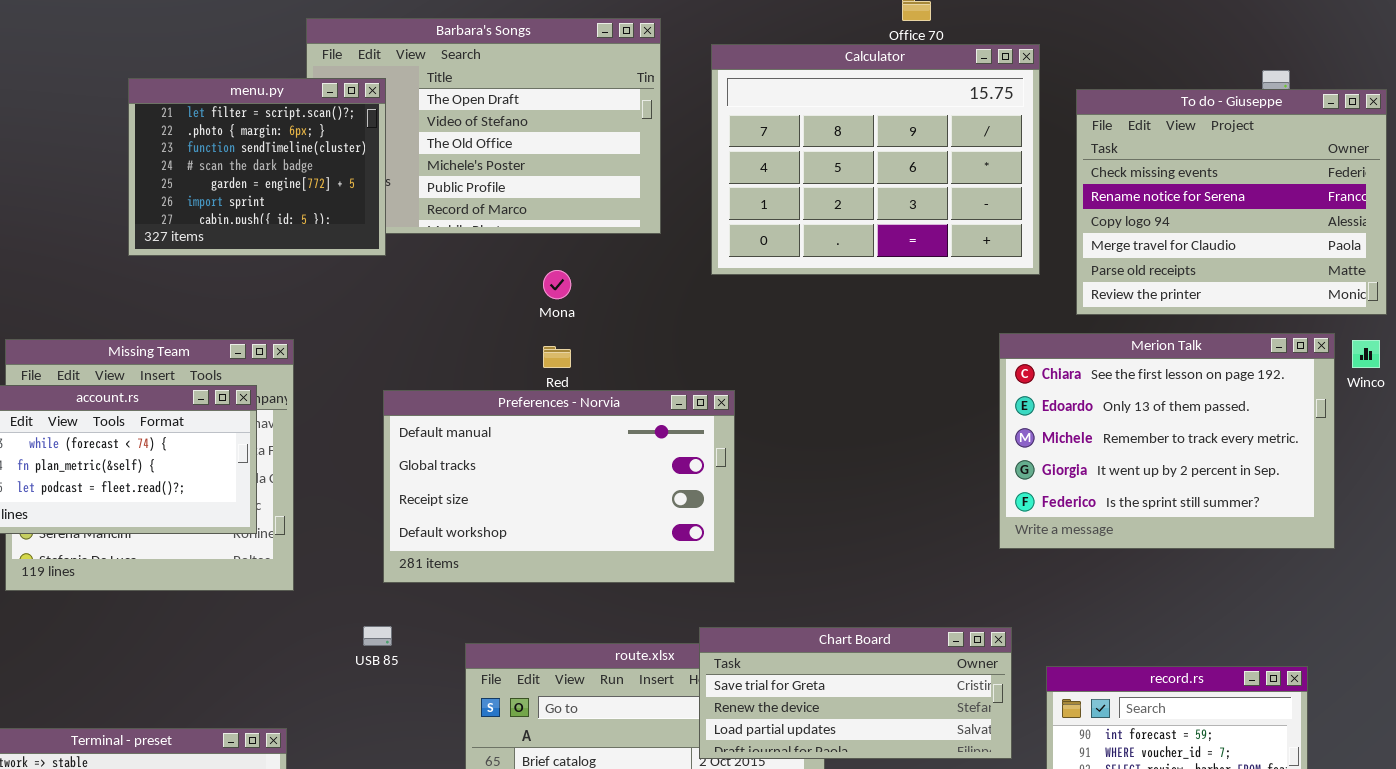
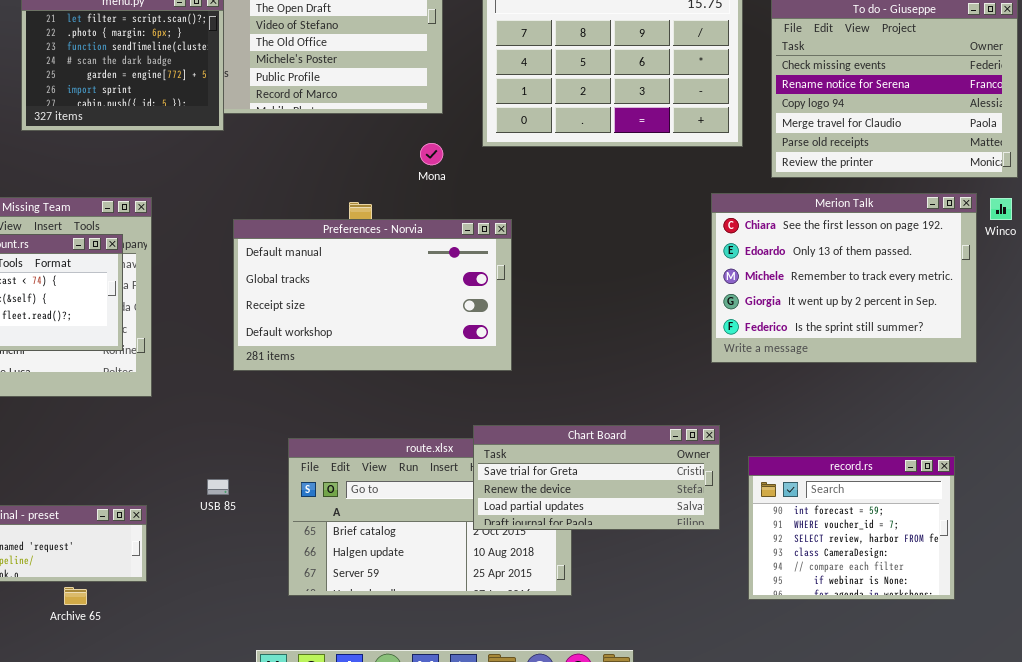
Mona: [543,270,571,299] -> [420,143,443,165], moved
Preferences - Norvia: [383,390,735,583] -> [233,219,512,371], moved
USB 85: [363,626,392,646] -> [207,479,229,495], moved

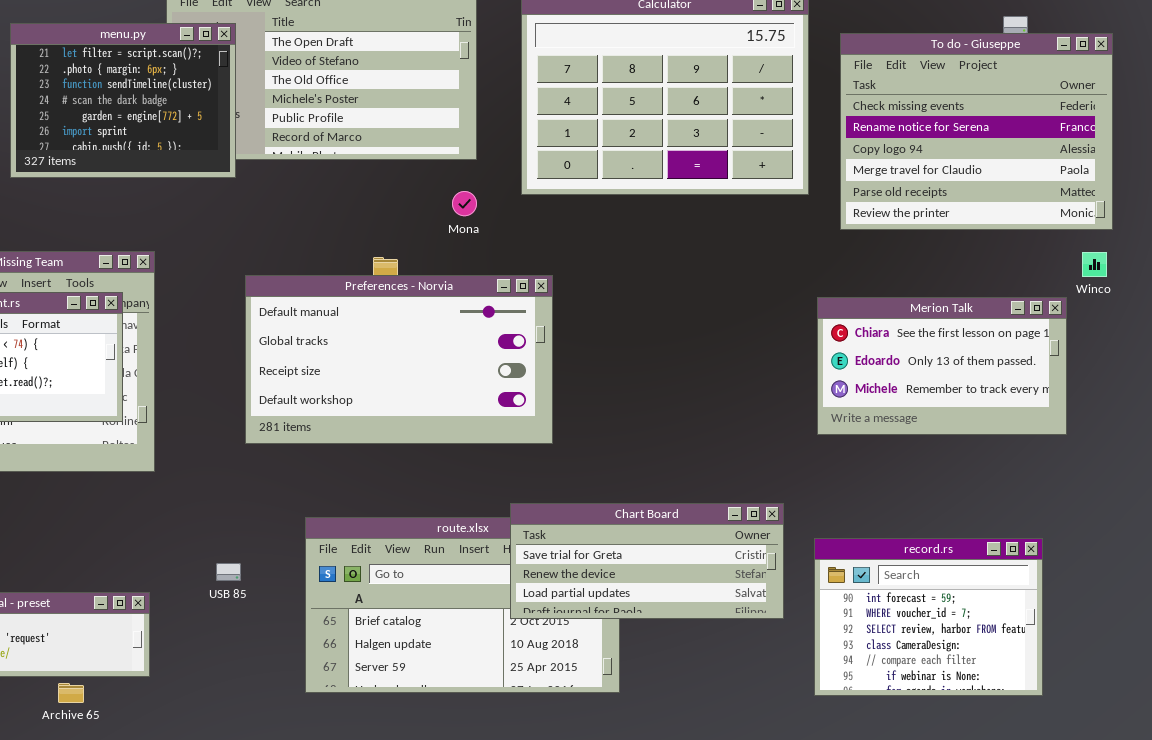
Merion Talk: [711,193,977,363] -> [817,297,1067,435], resized

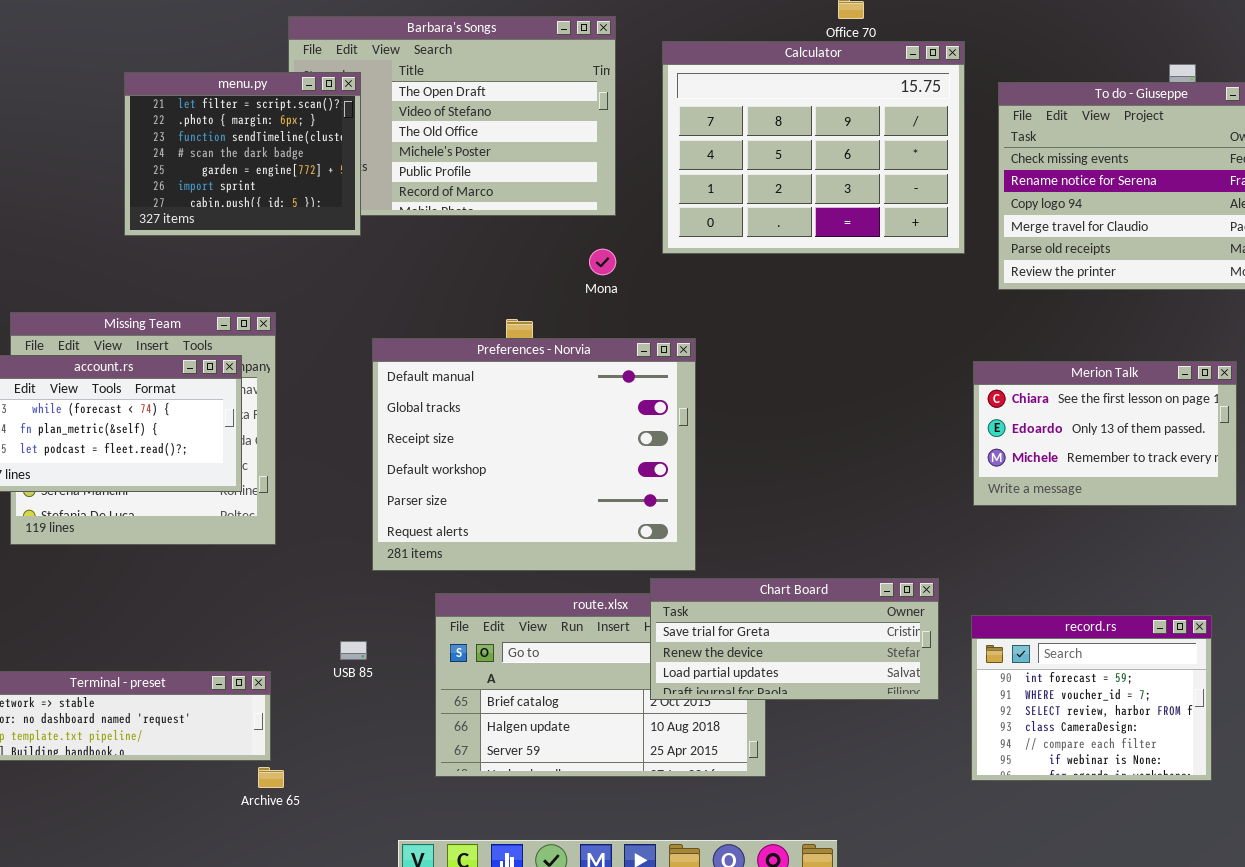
Preferences - Norvia: [245,275,553,444] -> [372,338,696,571], resized
Archive 65: [58,683,84,703] -> [258,767,284,788], moved

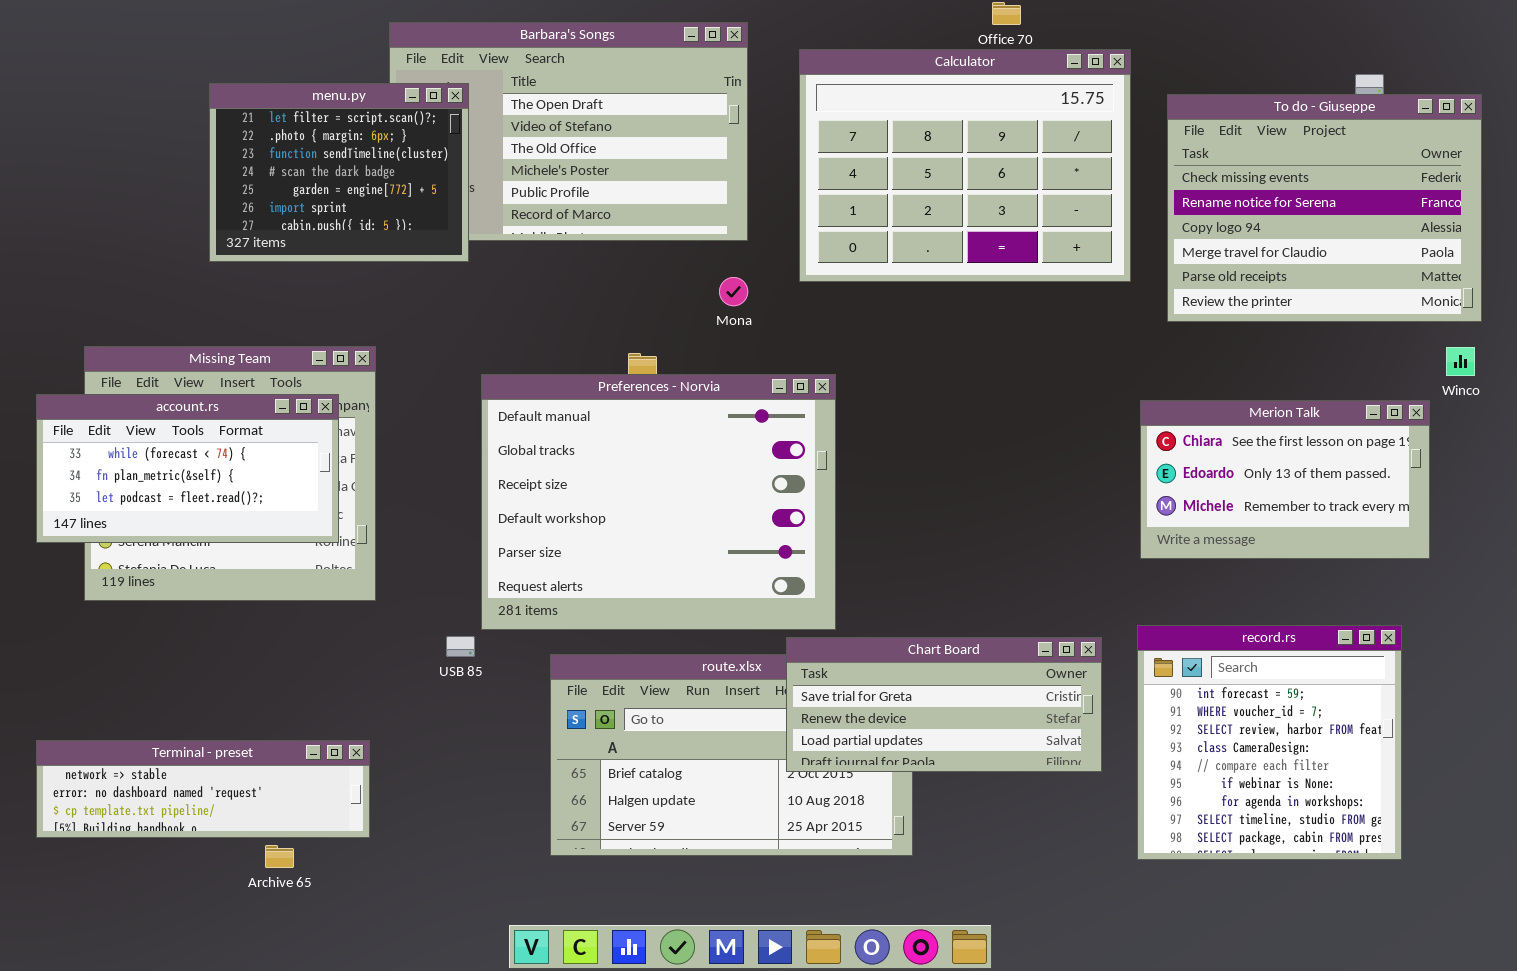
record.rs: [971,615,1212,781] -> [1137,625,1402,860], resized
USB 85: [340,641,367,660] -> [446,636,475,657], moved
Archive 65: [258,767,284,788] -> [265,845,294,868], moved

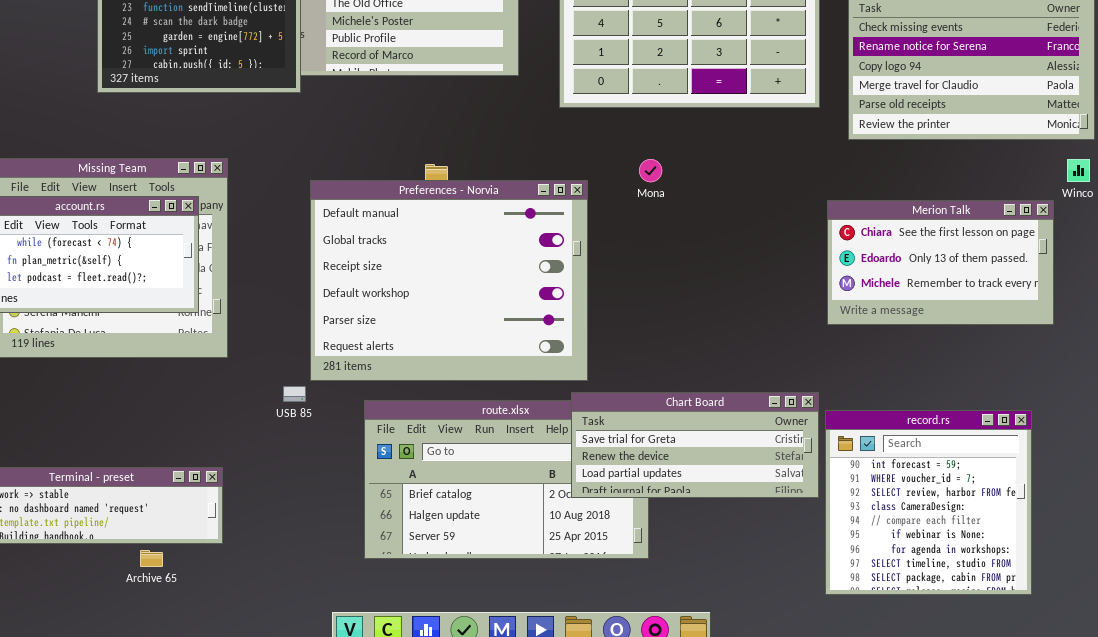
Mona: [719,277,748,306] -> [639,159,662,182], moved
record.rs: [1137,625,1402,860] -> [825,410,1032,595], moved
Chart Board: [786,637,1102,772] -> [571,392,819,498], moved

